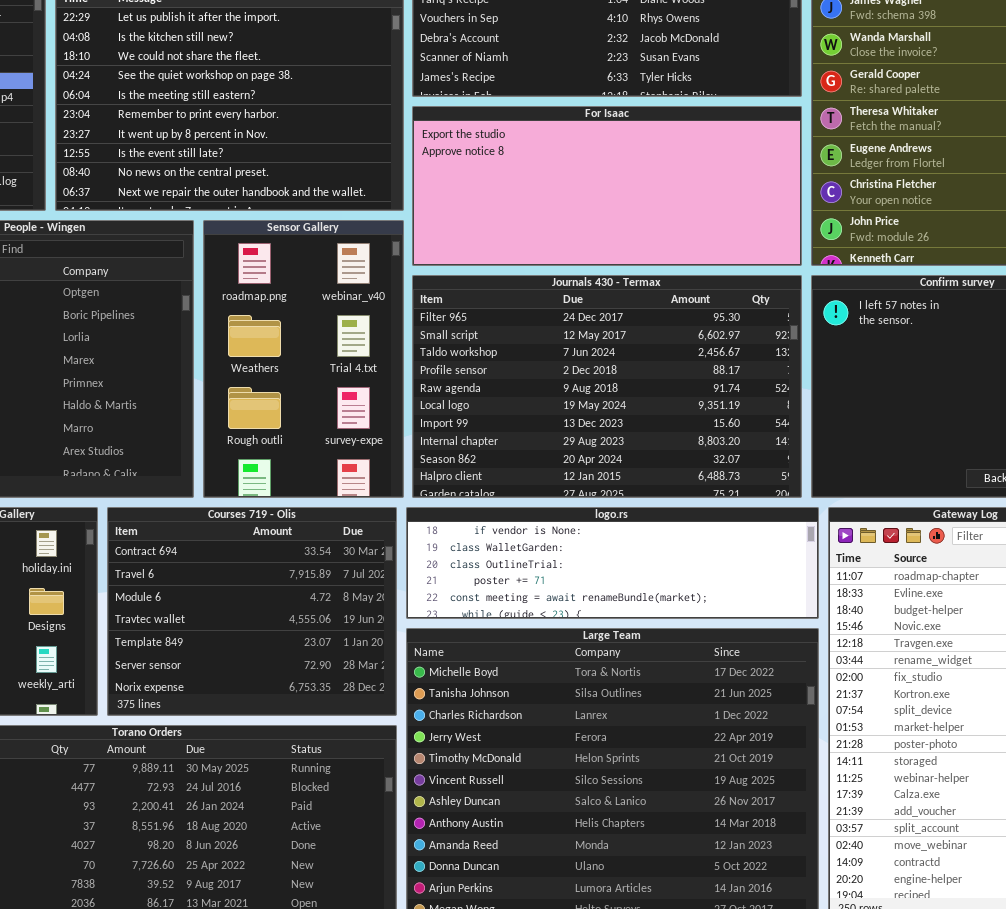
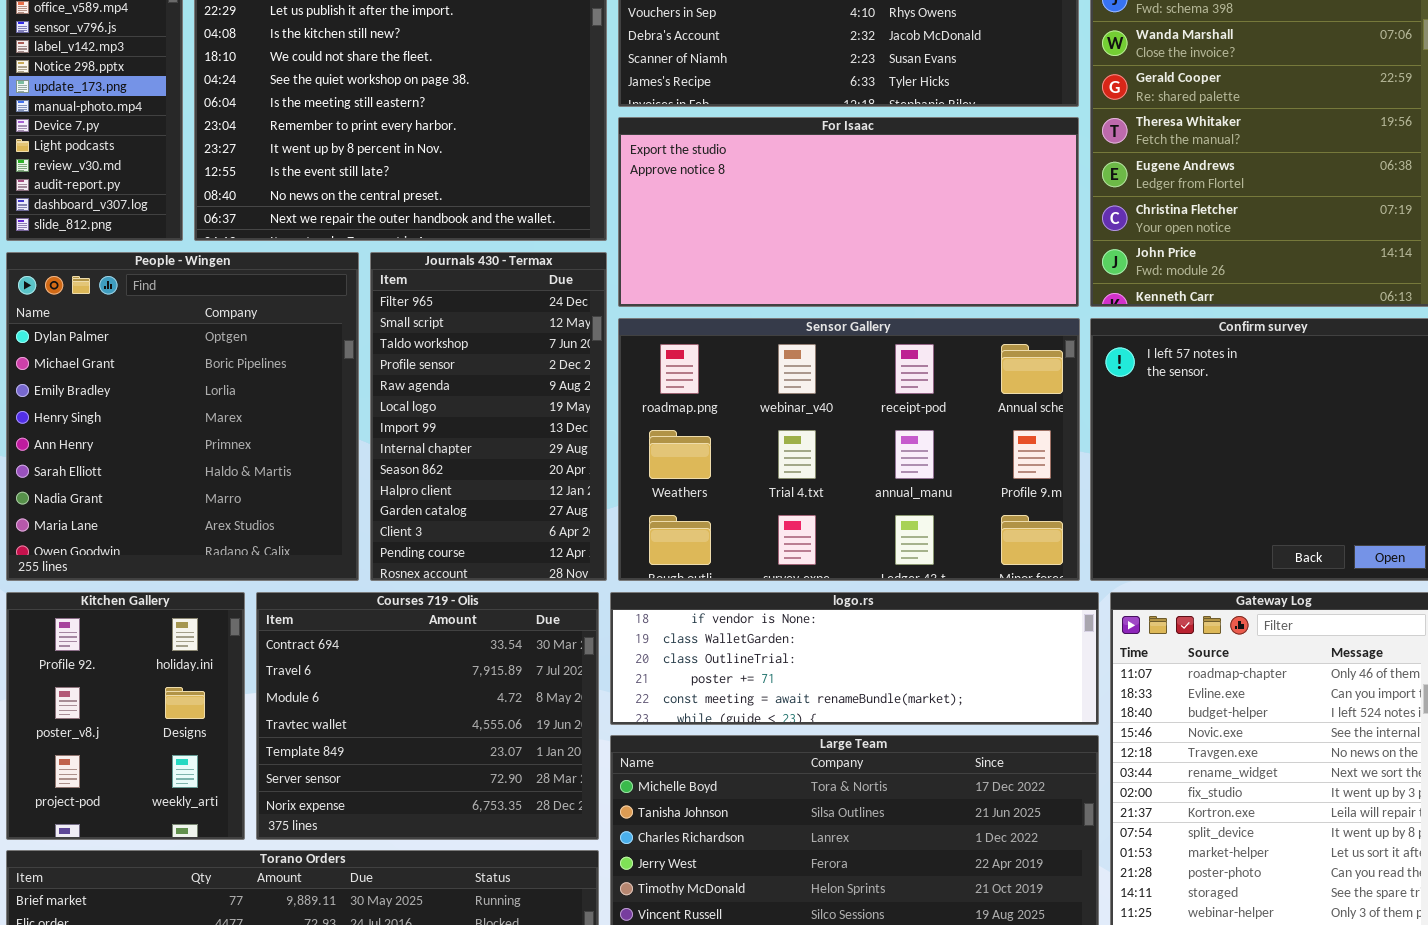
Sensor Gallery: [203,220,404,498] -> [618,318,1080,581], moved, resized
Journals 430 - Termax: [412,275,802,498] -> [370,252,607,581], moved, resized

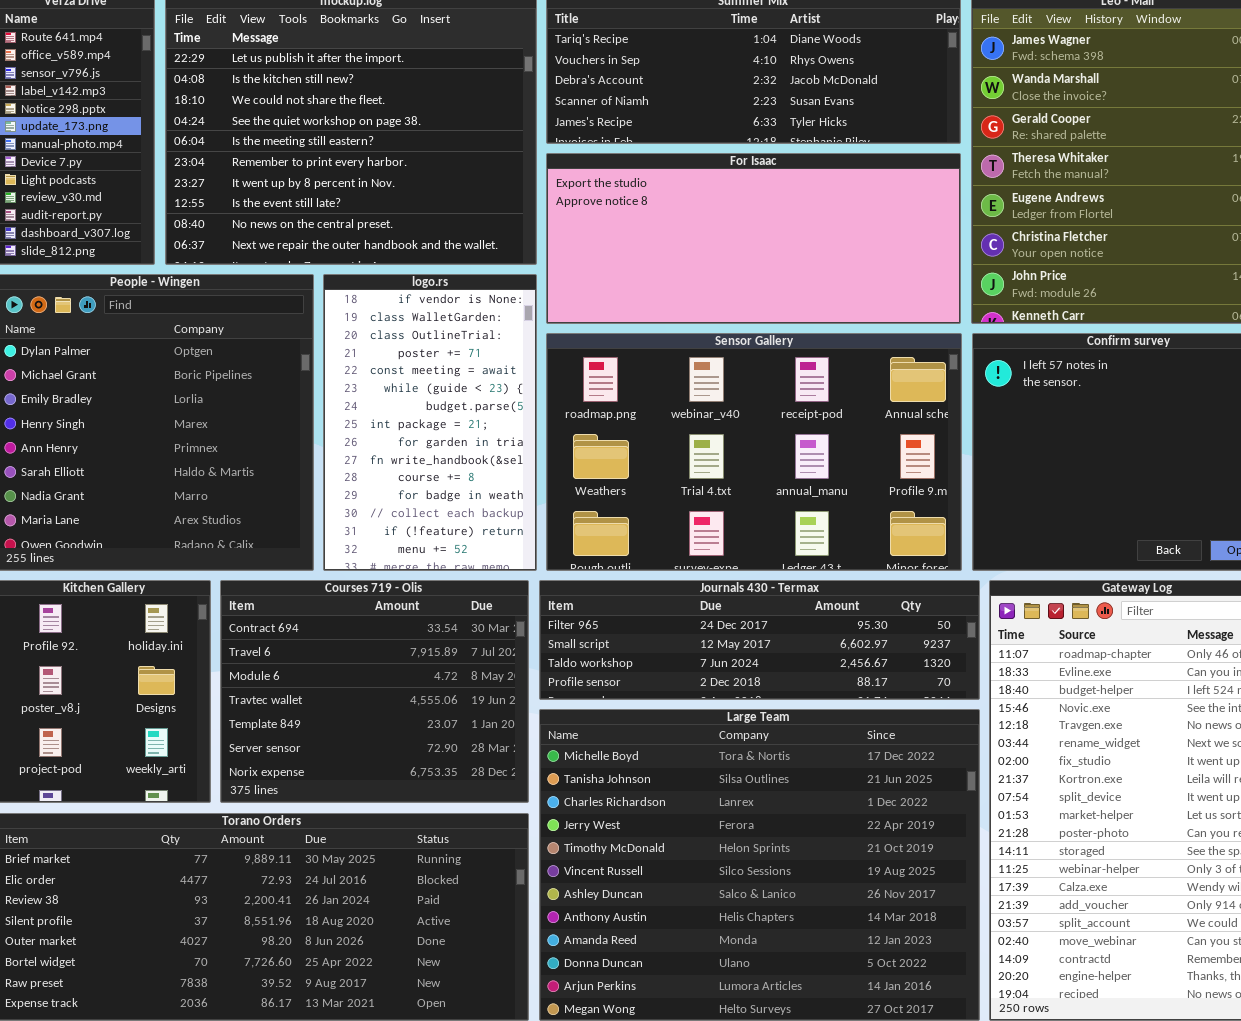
Journals 430 - Termax: [370,252,607,581] -> [539,580,980,700], moved, resized
logo.rs: [610,592,1099,725] -> [323,274,537,571], moved, resized

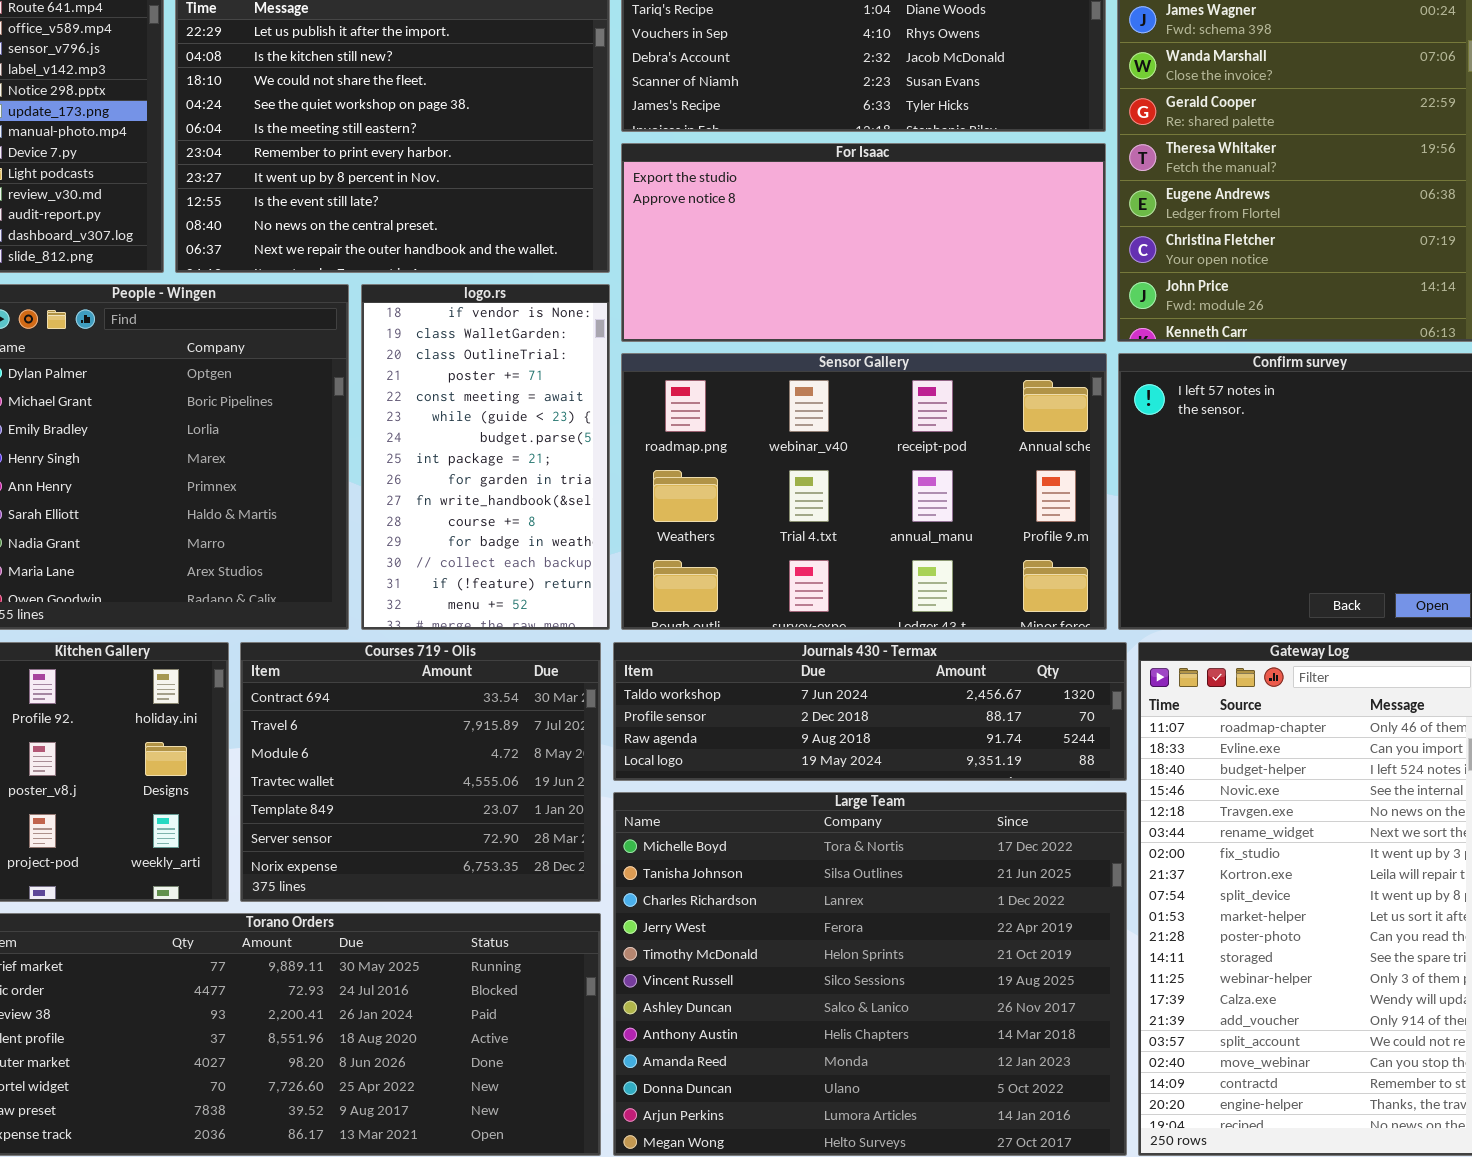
Journals 430 - Termax: [539,580,980,700] -> [613,642,1127,781], scrolled down 2 rows

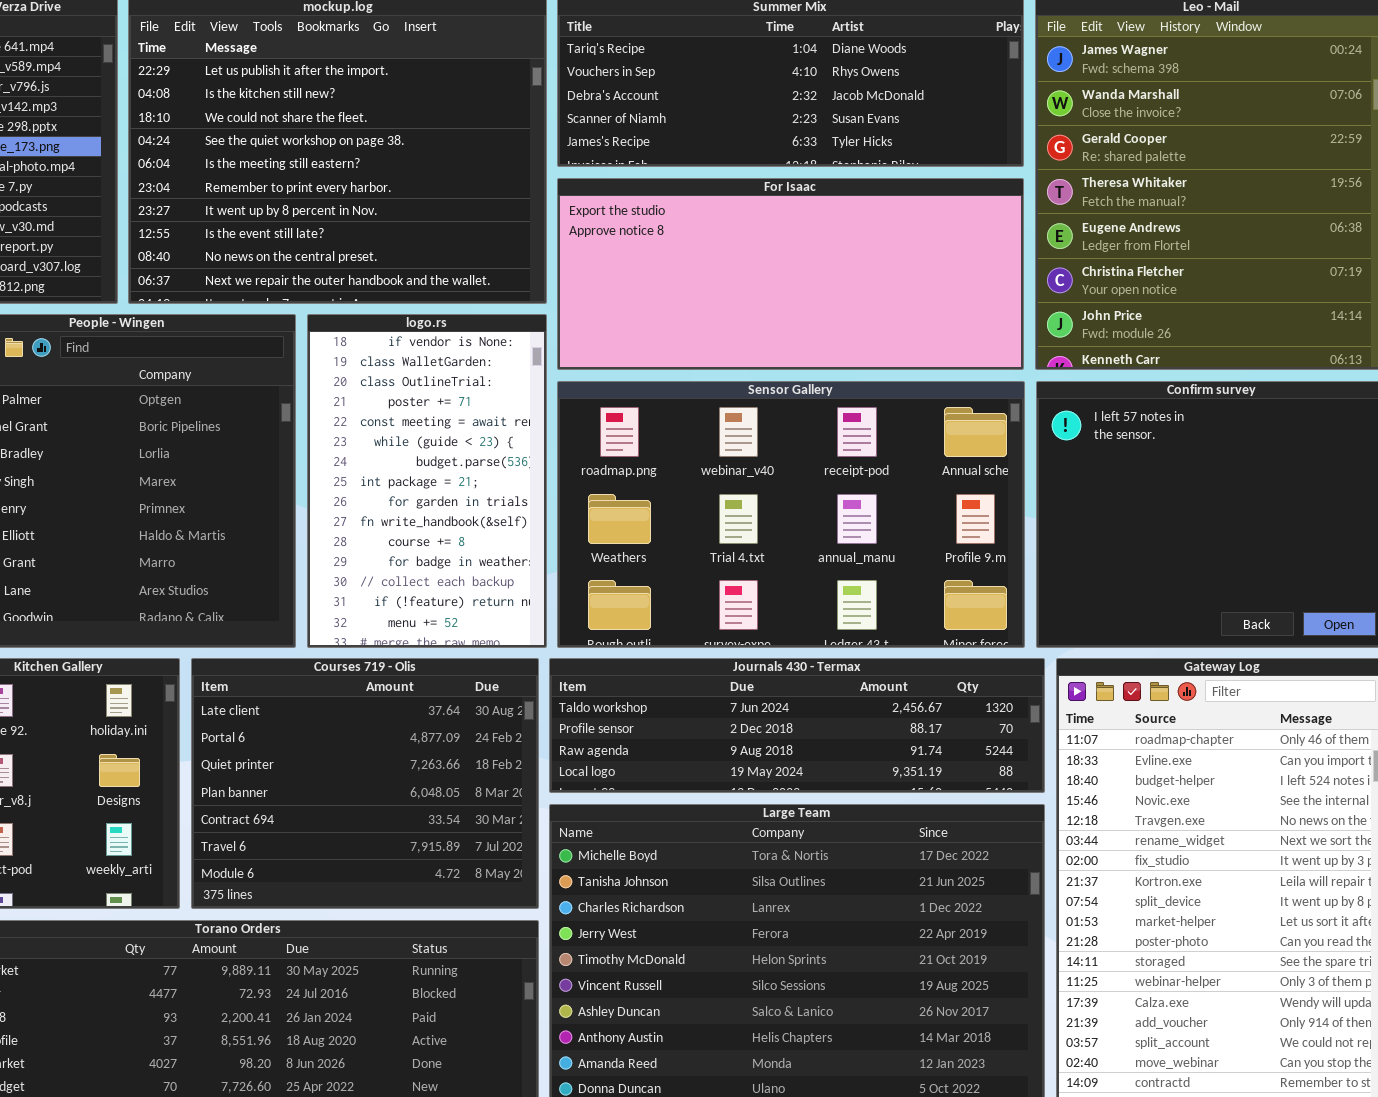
Courses 719 - Olis: [240,642,601,902] -> [191,658,539,909], scrolled up 4 rows

